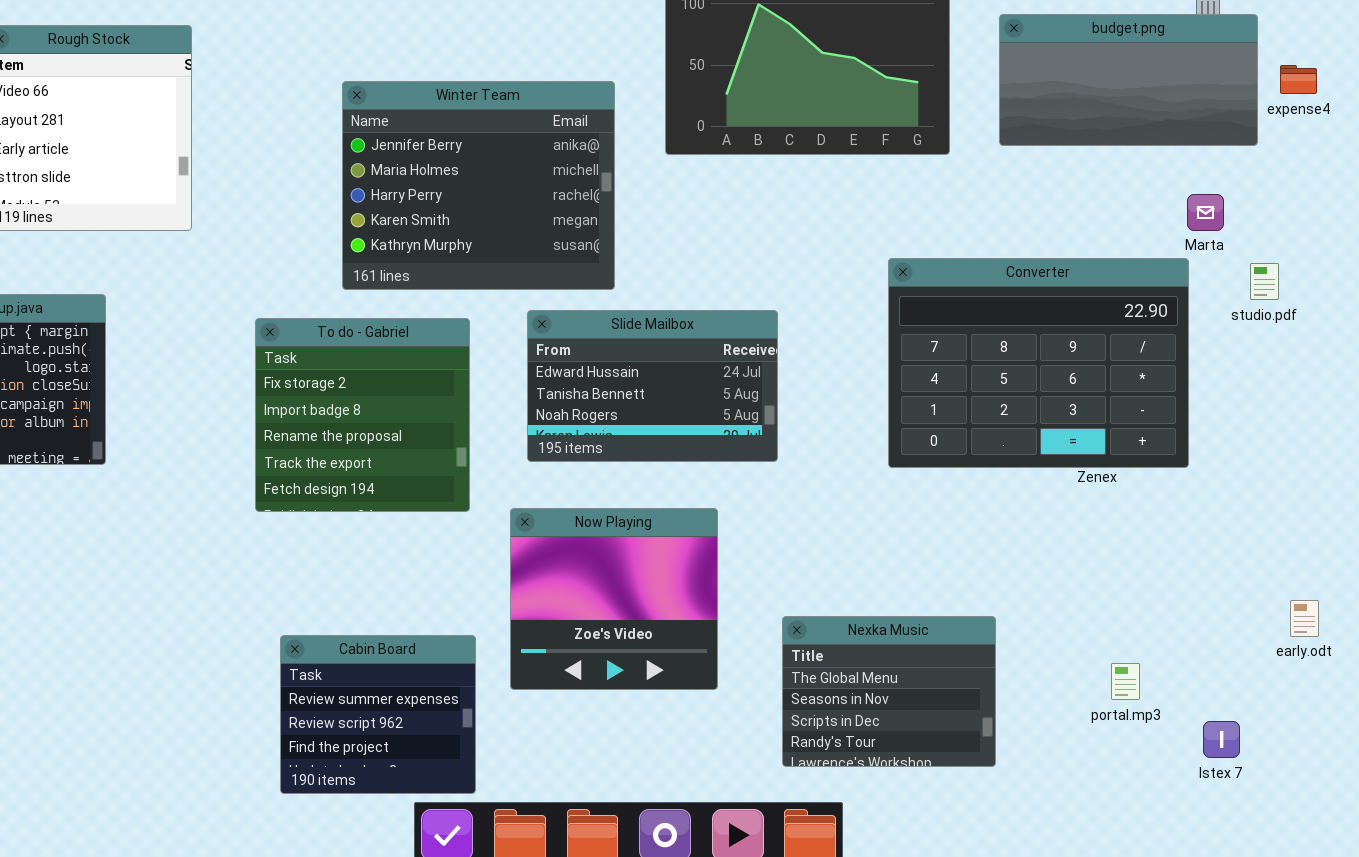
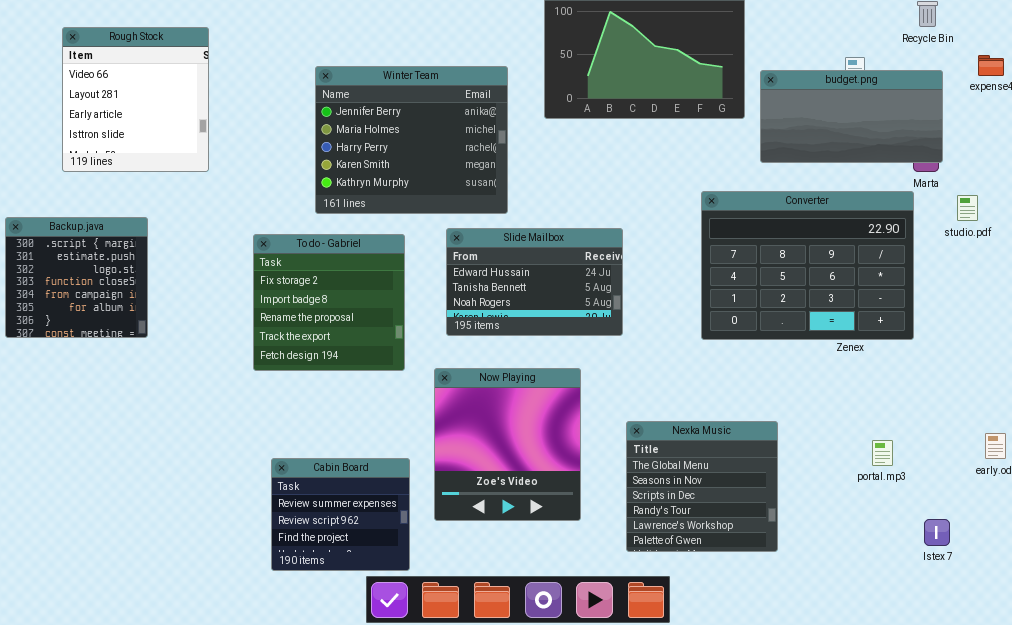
budget.png: [999,14,1258,146] -> [760,70,943,163], moved
Now Playing: [510,508,718,690] -> [434,368,581,521], resized
Nexka Music: [782,616,996,767] -> [626,421,778,552], resized
portal.mp3: [1111,663,1140,700] -> [872,440,893,466], moved

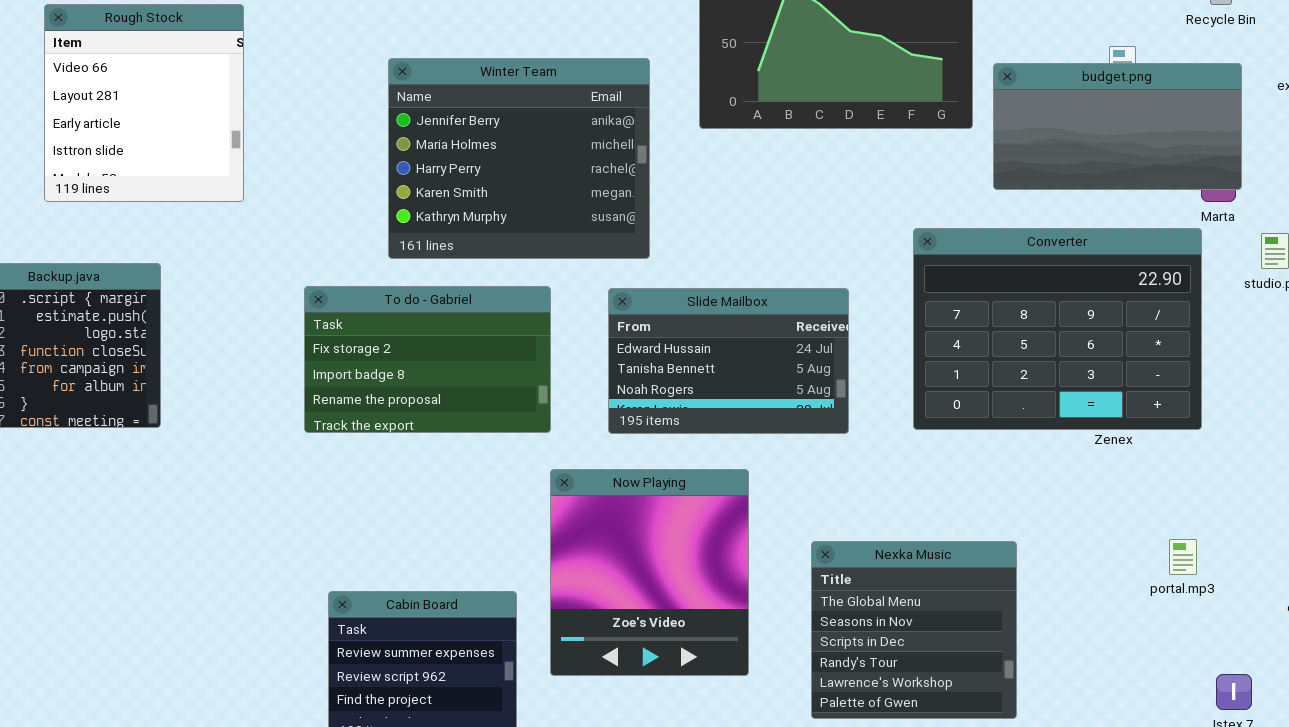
Slide Mailbox: [446,228,623,336] -> [608,288,849,434], moved
To do - Gabriel: [253,234,405,371] -> [304,286,551,433], resized
portal.mp3: [872,440,893,466] -> [1169,539,1197,575], moved

